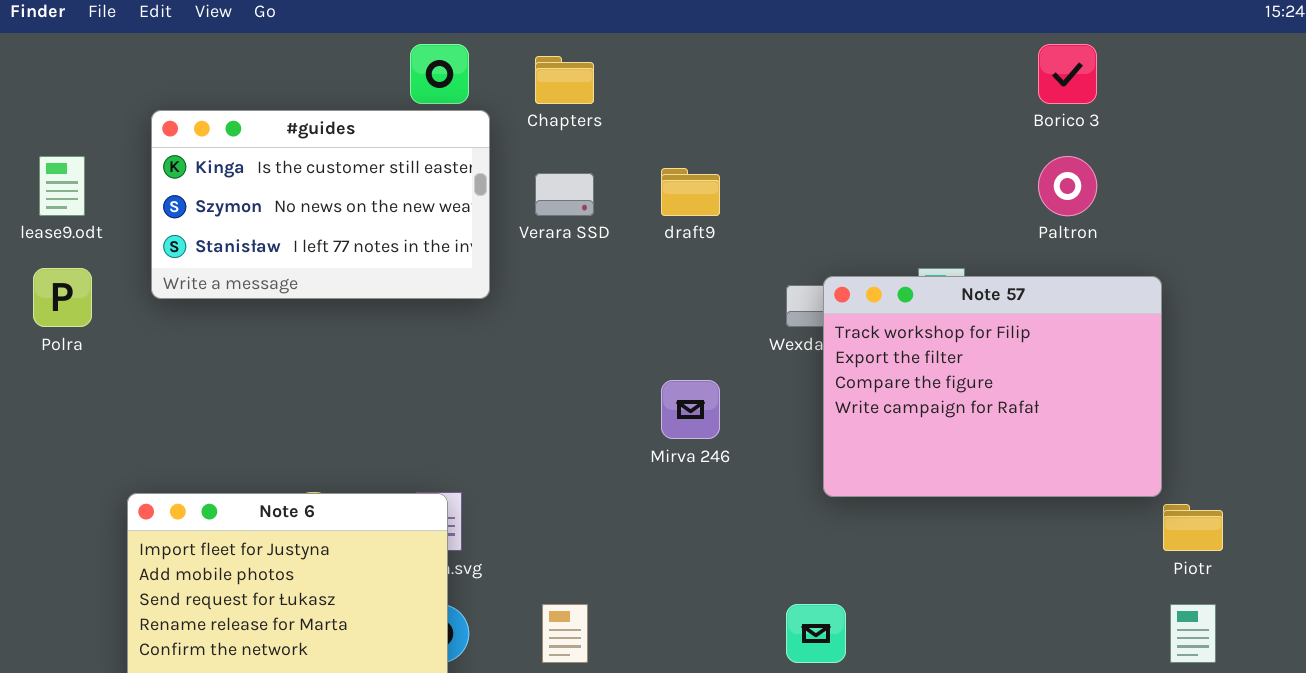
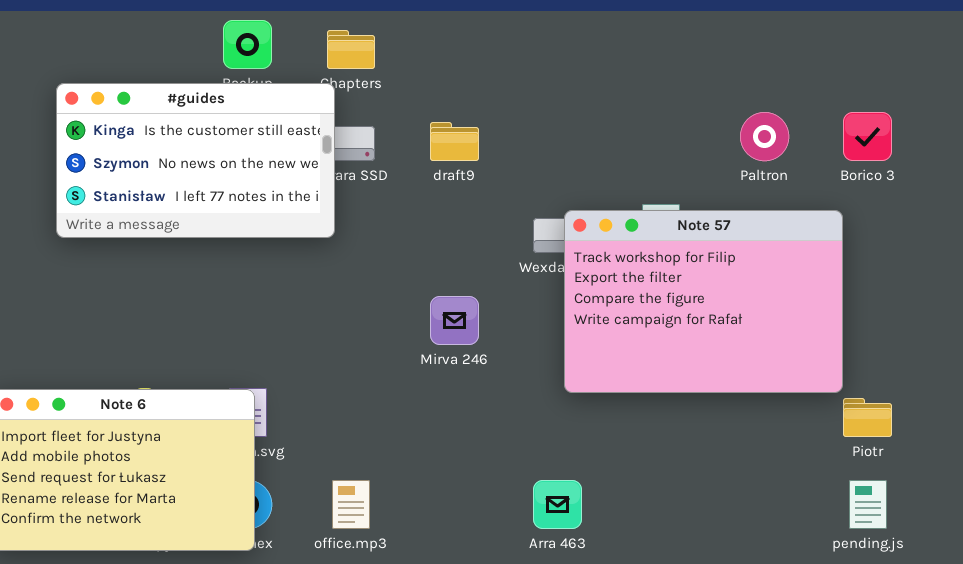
Borico 3: [1038,44,1097,104] -> [843,112,892,161], moved
#guides: [151,110,490,299] -> [56,83,335,238], moved

